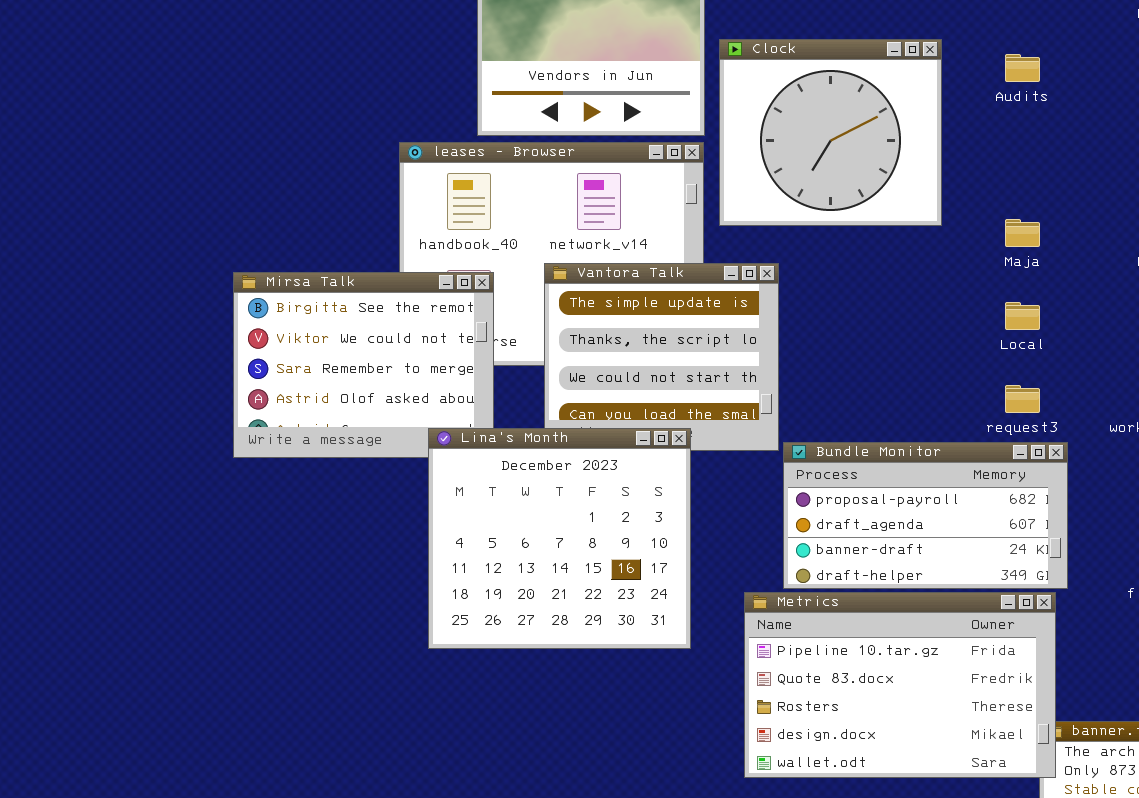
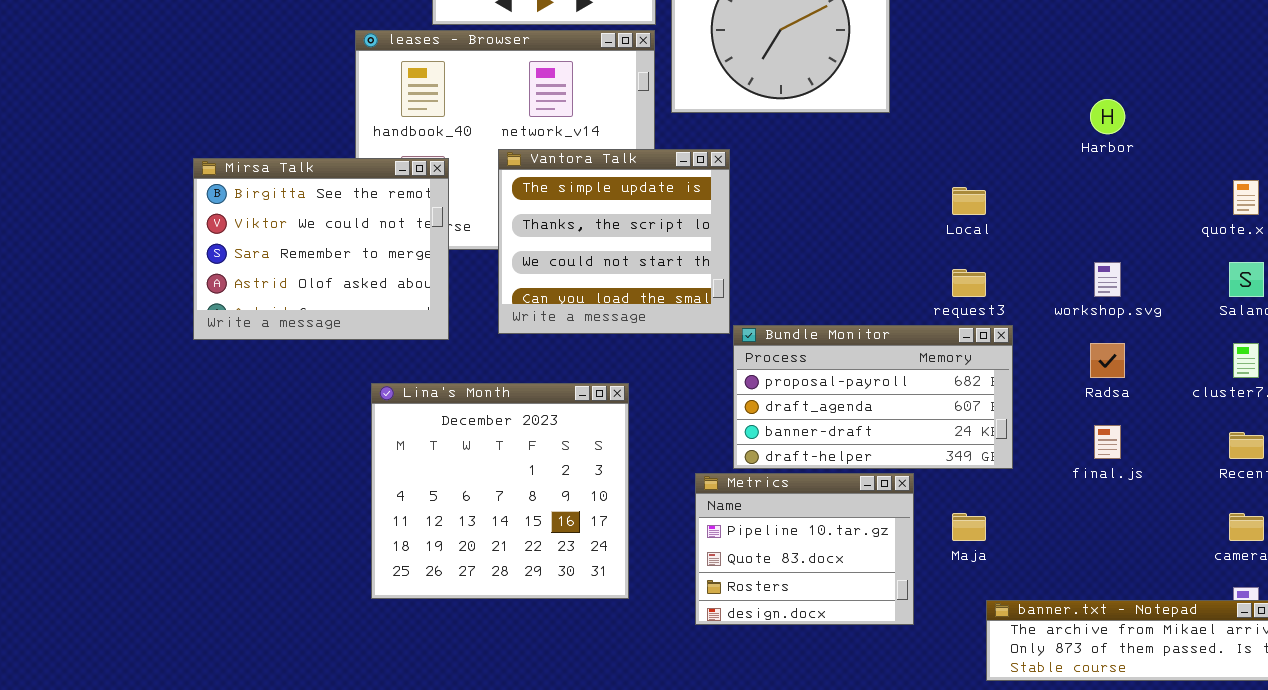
Maja: [1005,219,1040,247] -> [952,513,986,541], moved
Lina's Month: [428,428,691,649] -> [371,383,629,599], moved
Metrics: [744,592,1056,778] -> [695,473,914,625], resized

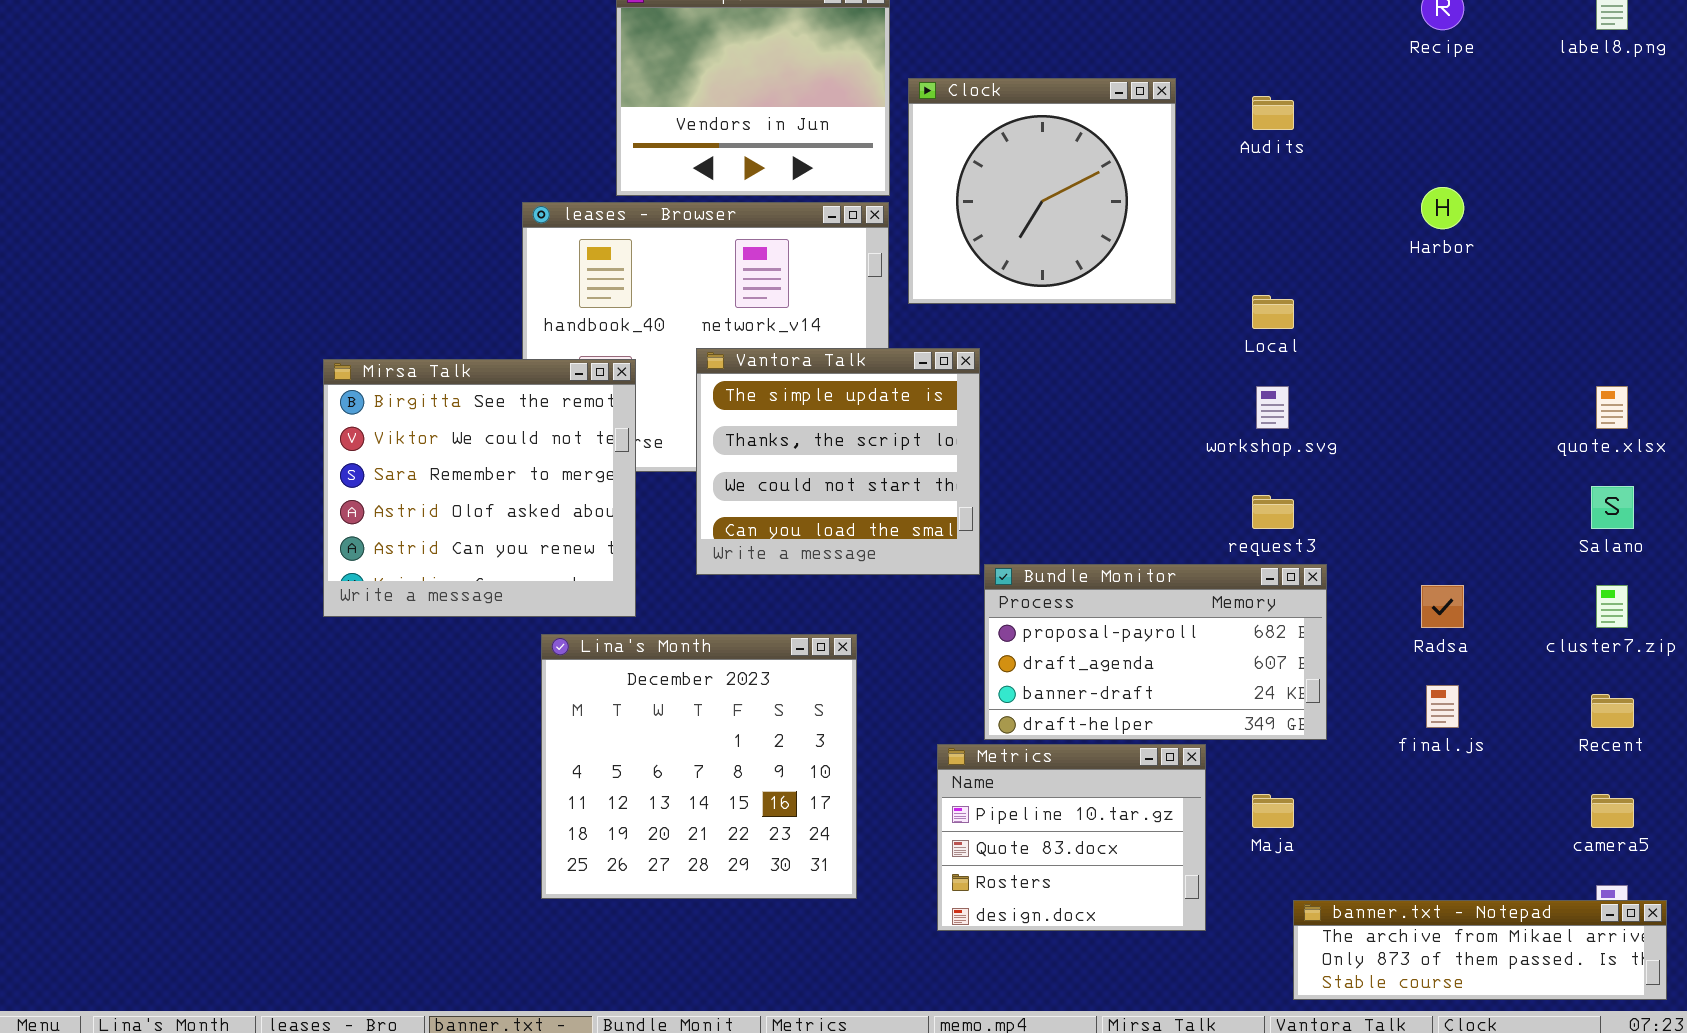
Harbor: [1090,99,1125,134] -> [1421,187,1464,229], moved
Mirsa Talk: [193,158,449,340] -> [323,359,636,617], resized
Local: [952,187,986,215] -> [1252,295,1294,329], moved
workshop.svg: [1094,262,1121,297] -> [1256,386,1289,429], moved

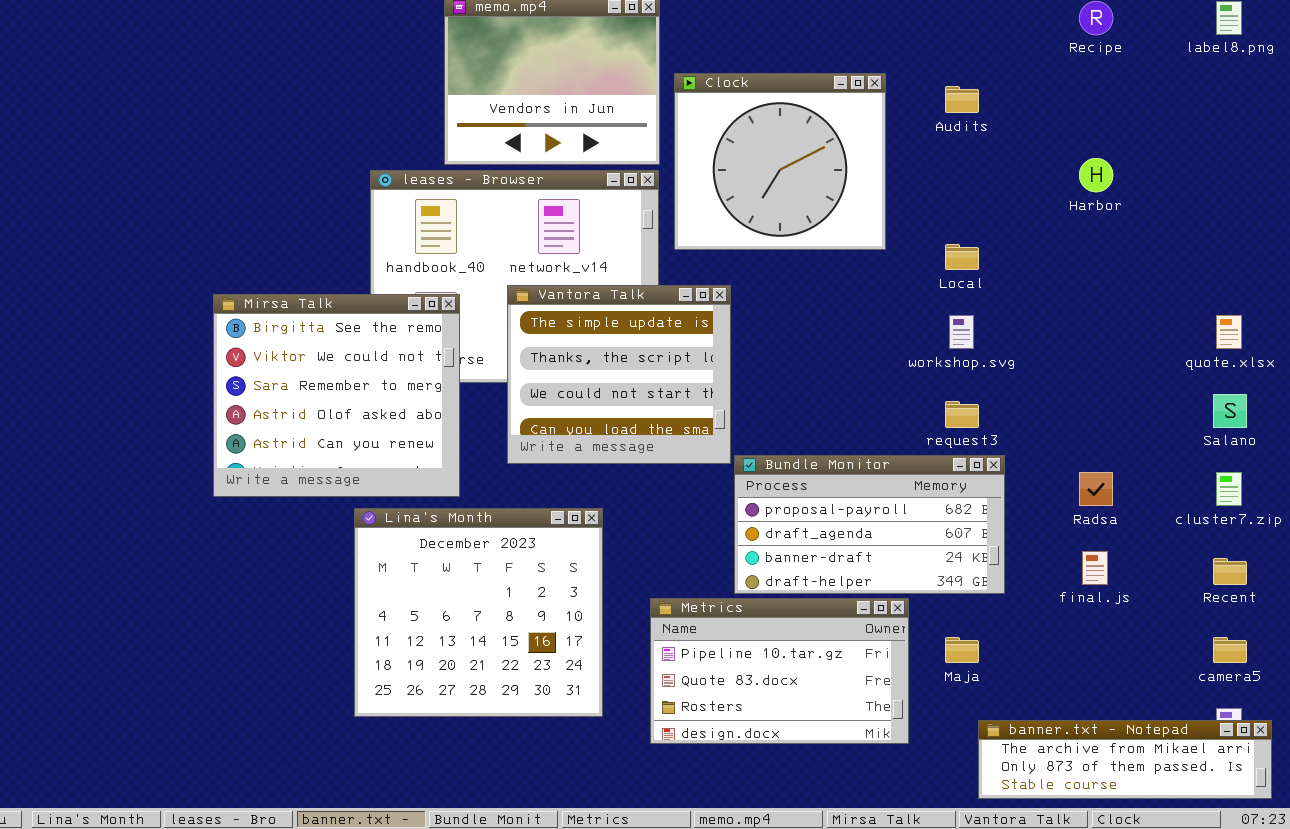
Lina's Month: [541,634,857,899] -> [354,508,603,717], moved
Metrics: [937,744,1206,931] -> [650,598,909,744], resized

